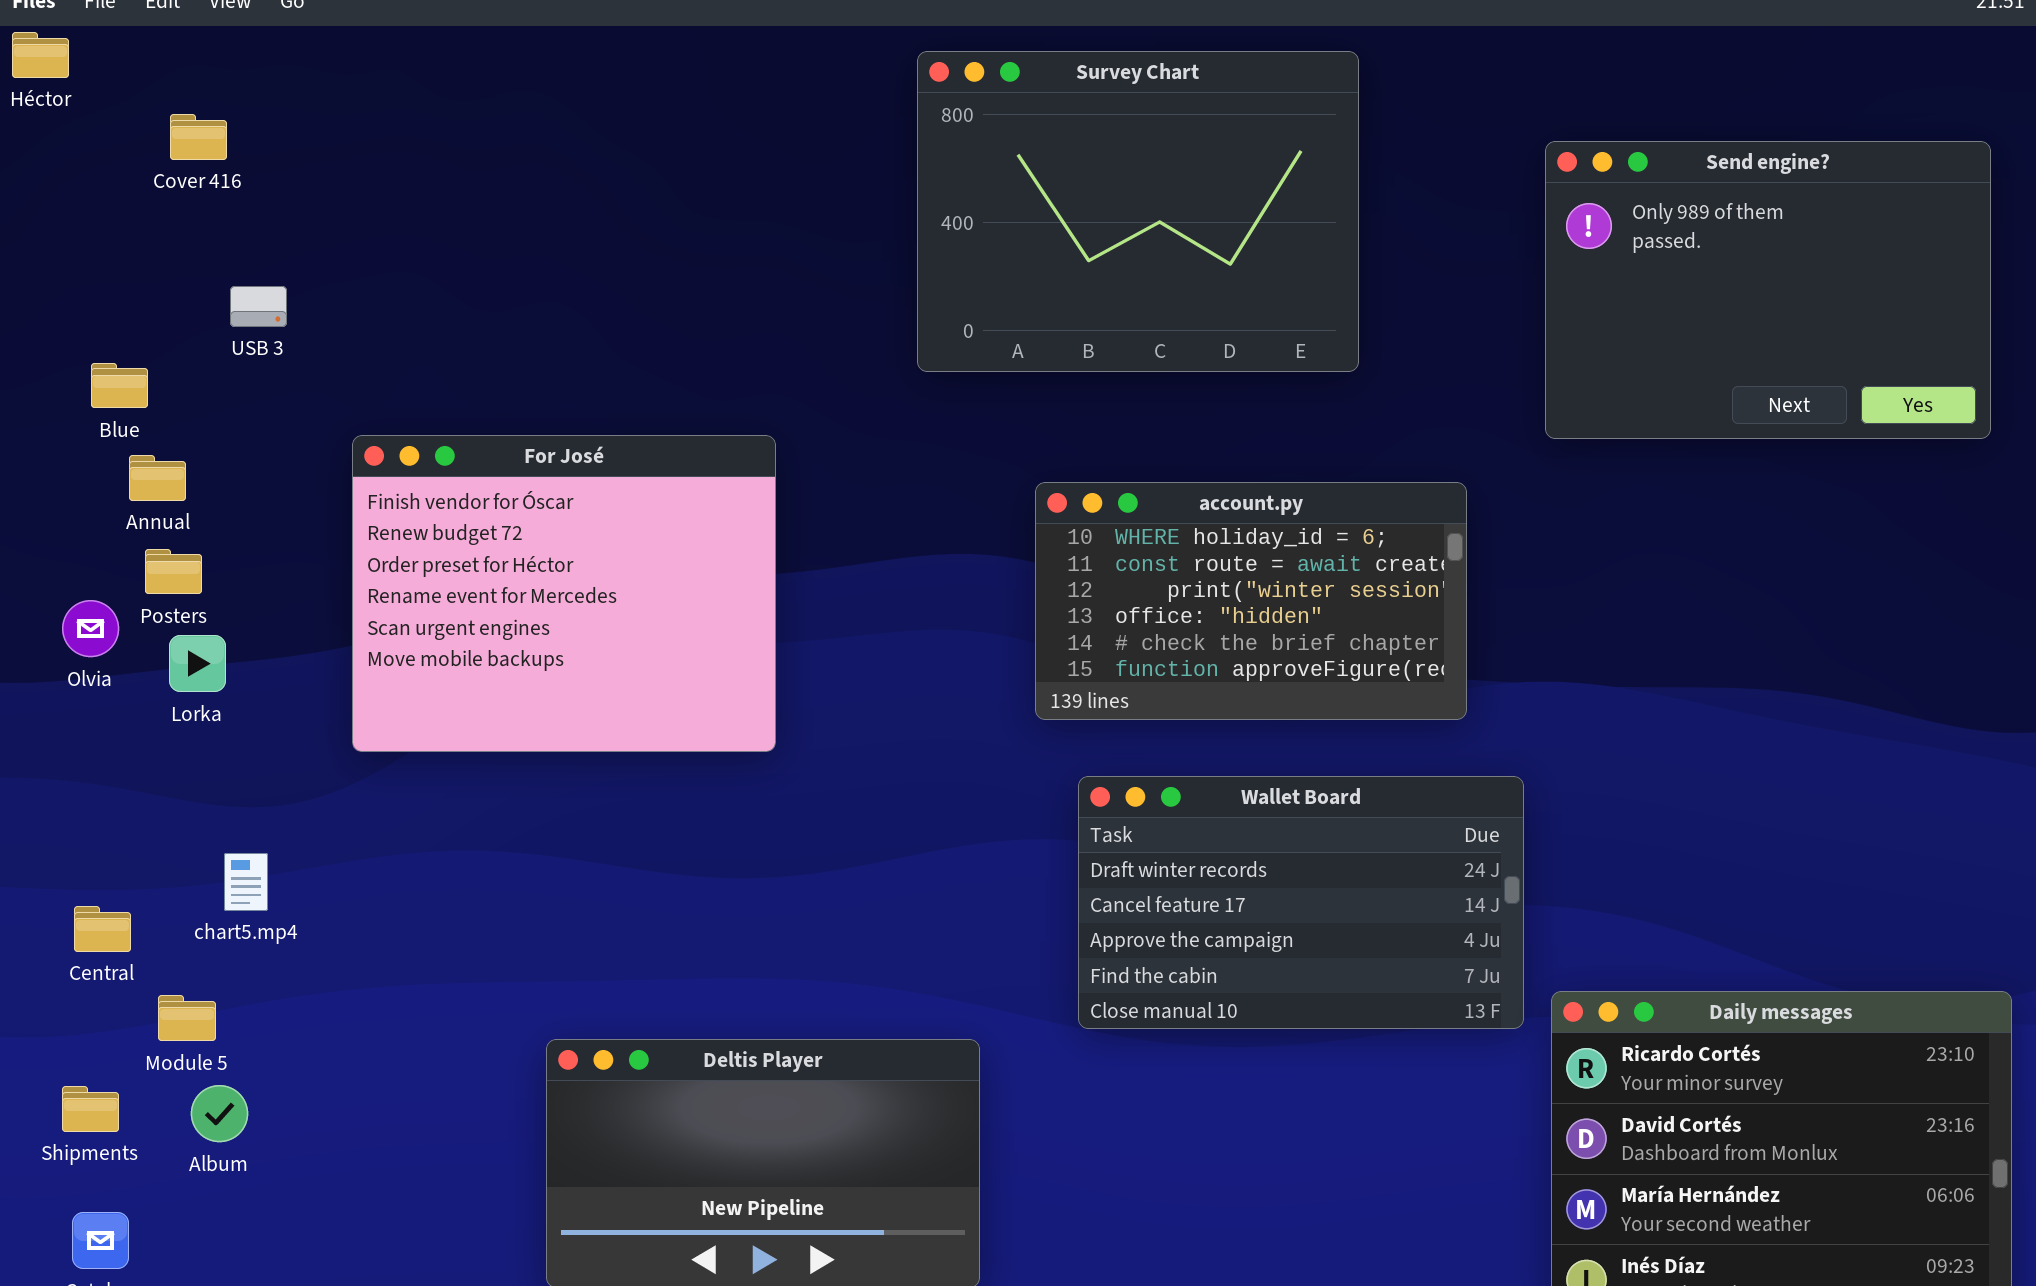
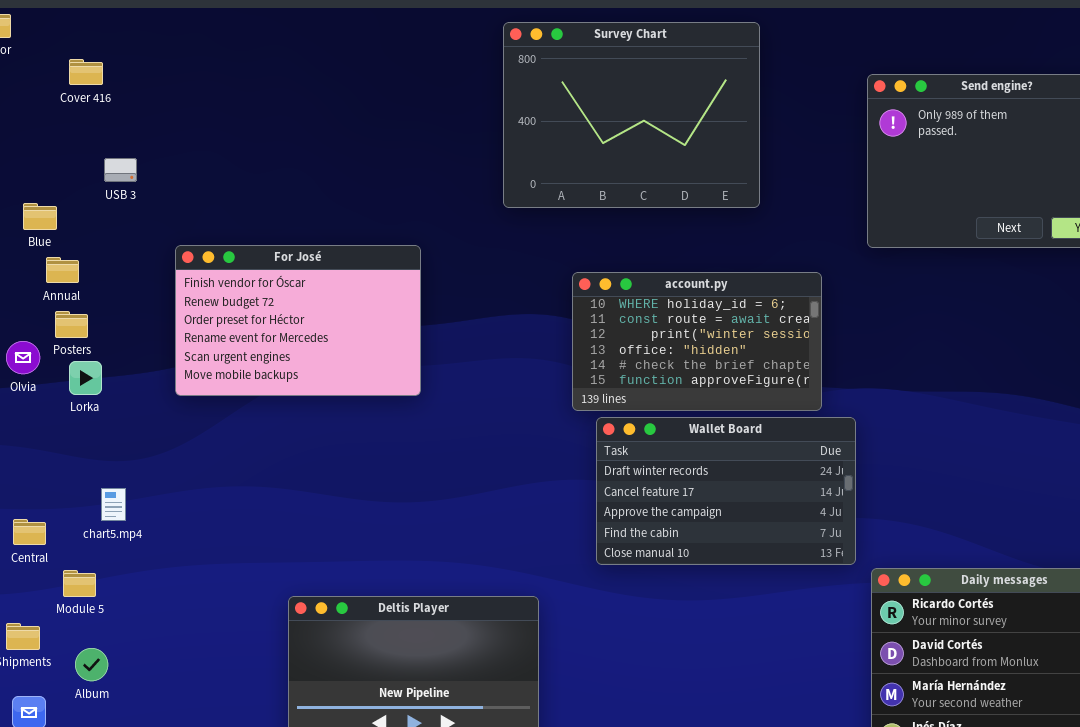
For José: [352,435,776,752] -> [175,245,421,396], resized
Wallet Board: [1078,776,1524,1029] -> [596,417,856,565], moved
Album: [191,1085,248,1142] -> [75,648,108,681], moved

